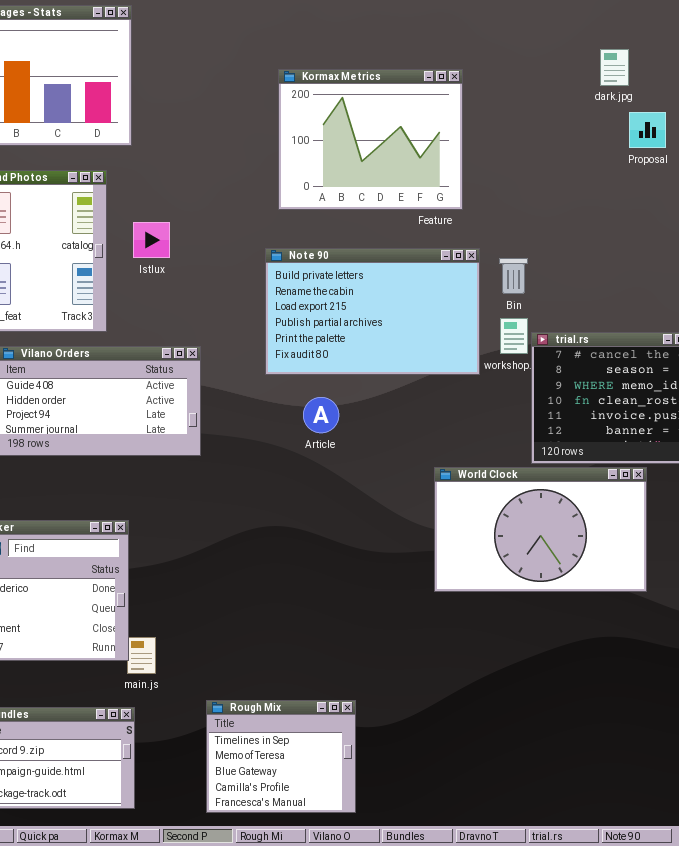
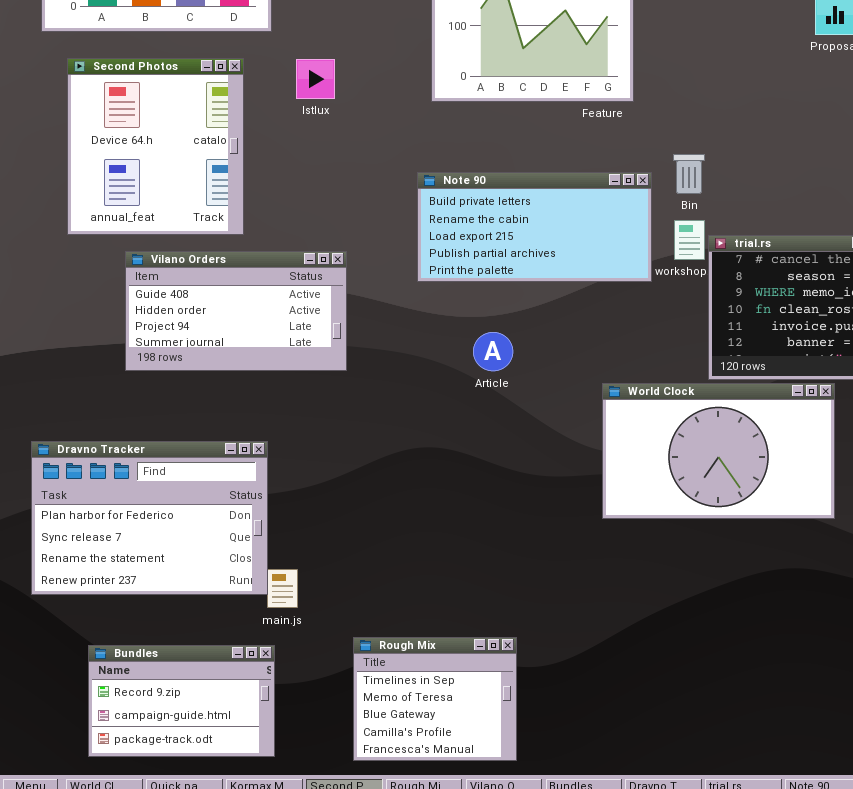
Istlux: [133,222,170,258] -> [296,59,335,99], moved
Note 90: [265,248,480,375] -> [417,172,652,282], resized
Article: [303,397,339,433] -> [473,332,513,371], moved

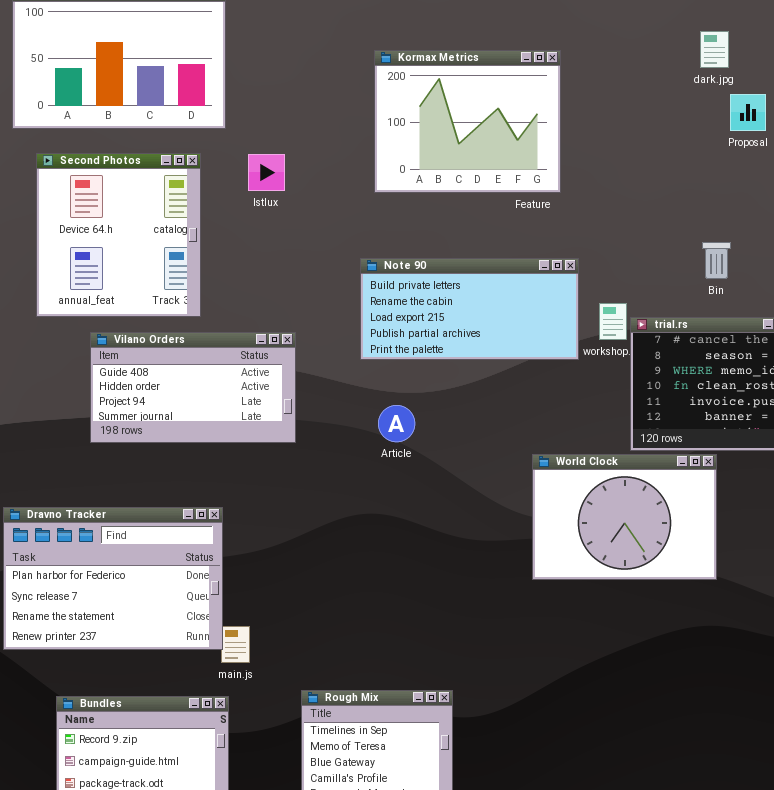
Bin: [673,154,705,194] -> [702,242,731,279], moved
Article: [473,332,513,371] -> [378,405,415,442], moved
World Clock: [602,383,835,519] -> [532,454,717,580], resized

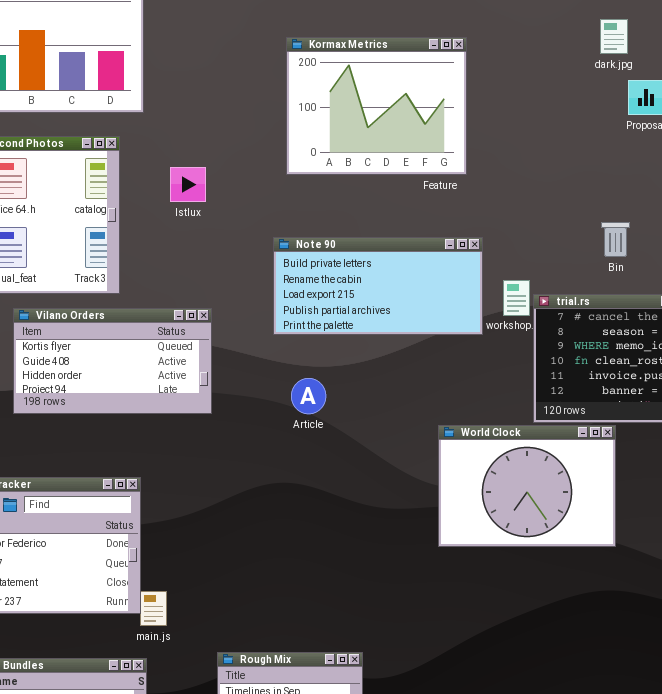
Istlux: [248,154,285,191] -> [170,167,206,202], moved
Vilano Orders: [90,332,296,443] -> [13,308,212,414], scrolled up 1 row

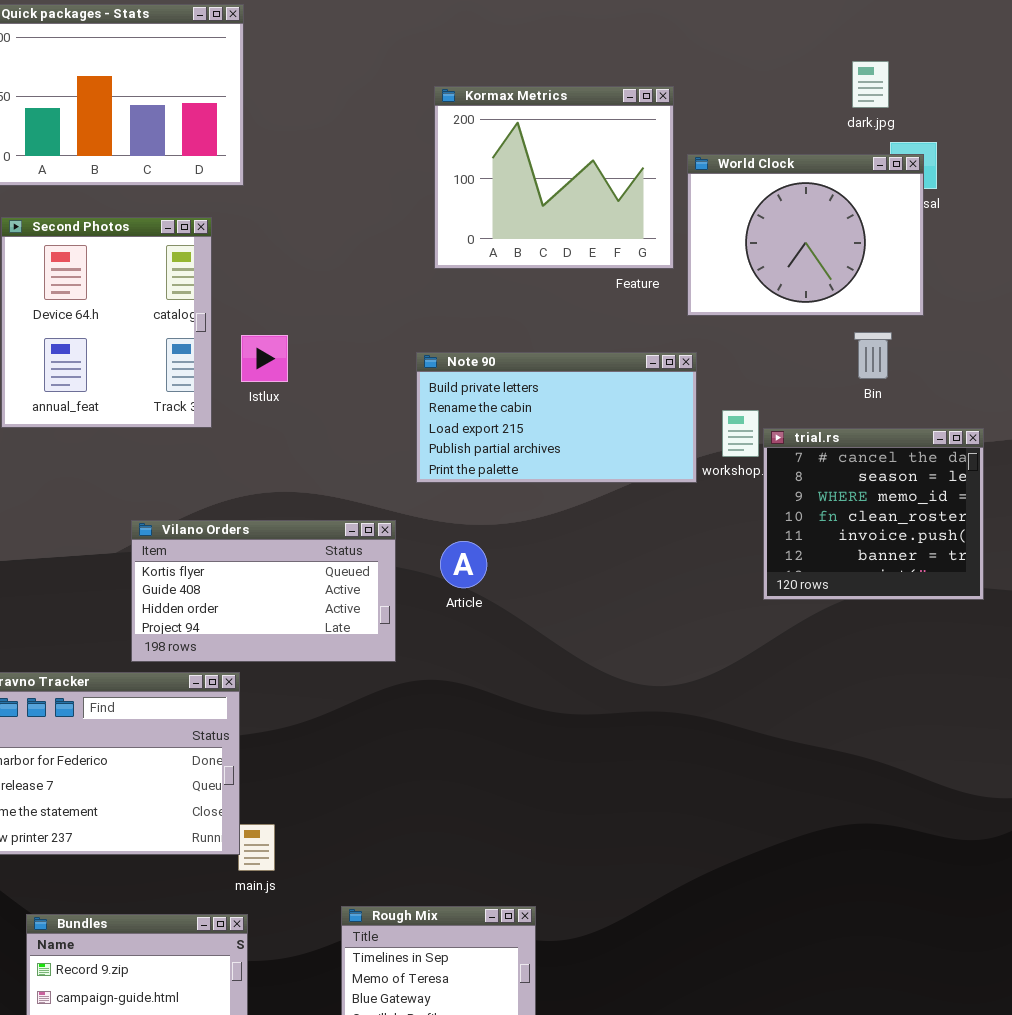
Istlux: [170,167,206,202] -> [241,335,288,382], moved
Vilano Orders: [13,308,212,414] -> [131,520,396,662], moved
World Clock: [438,425,616,547] -> [687,154,924,316], moved

